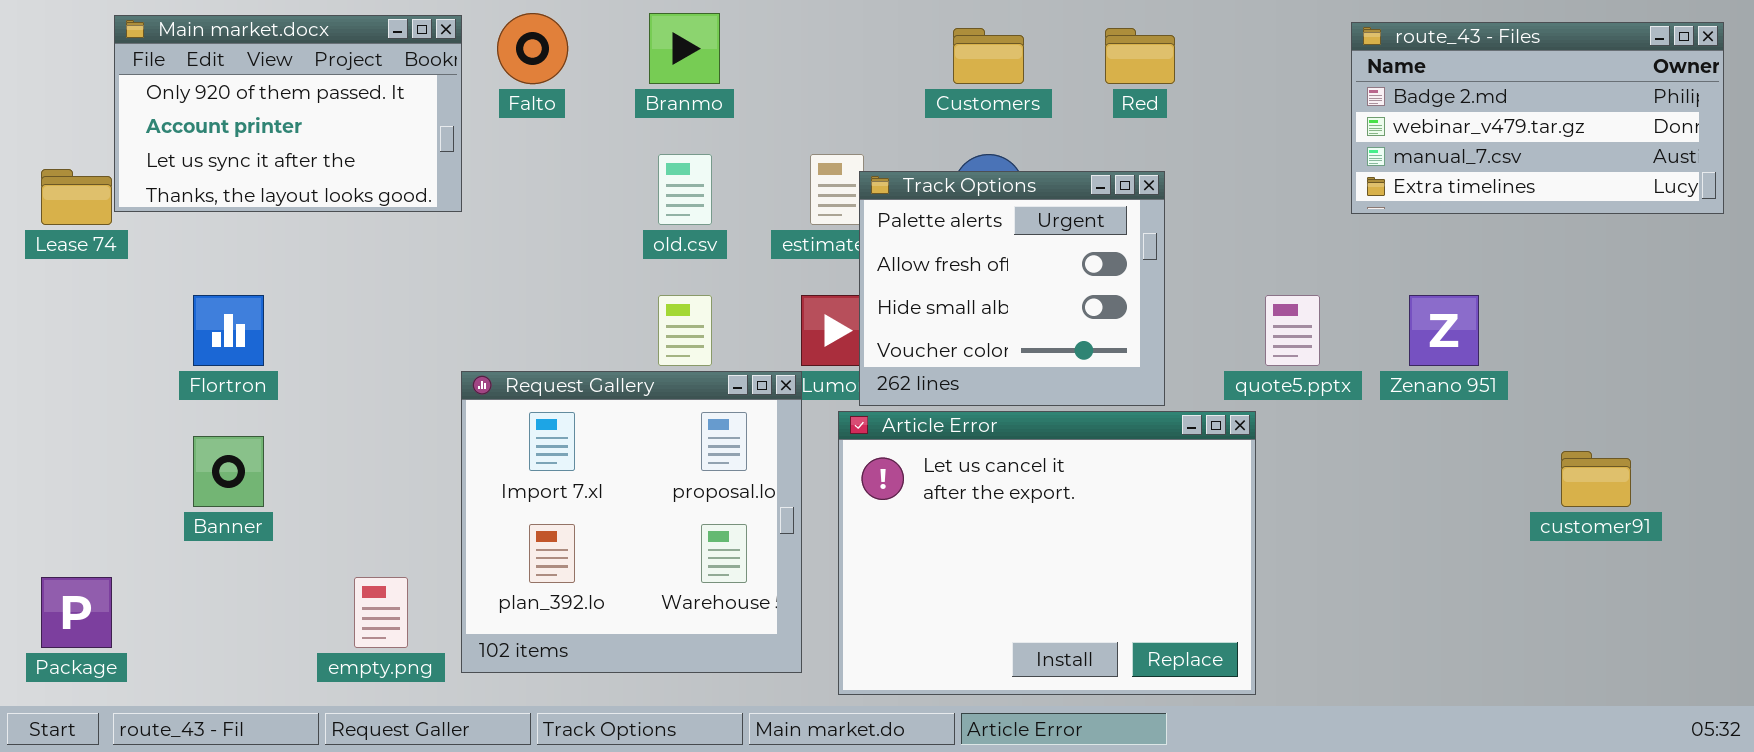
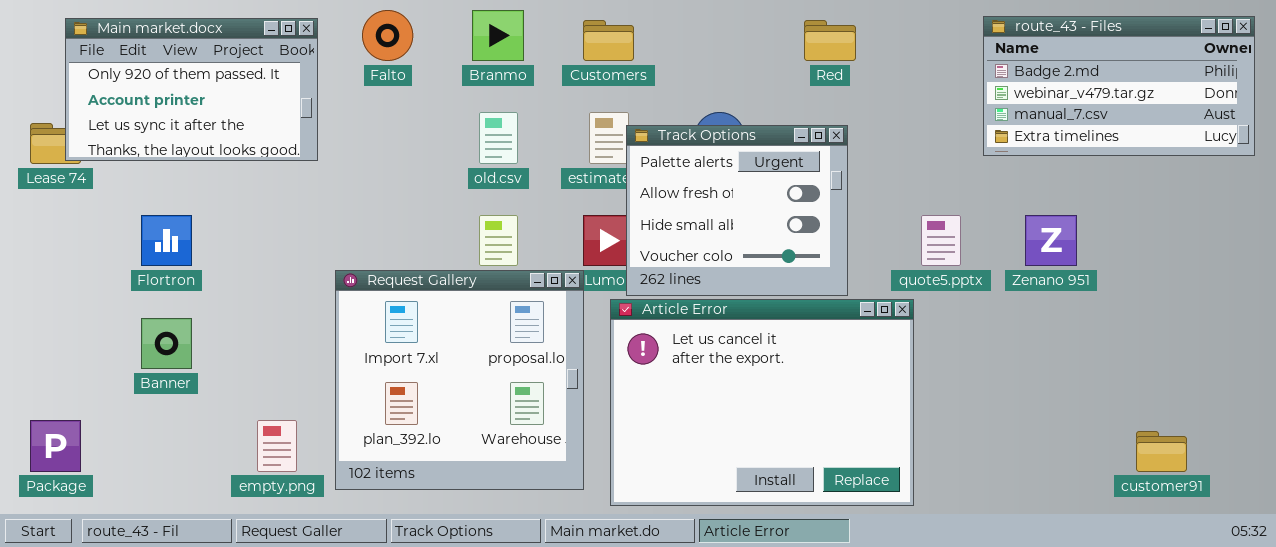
Main market.docx: [114,15,462,212] -> [65,18,318,161], moved
Customers: [953,28,1024,84] -> [583,20,634,61], moved
customer91: [1561,451,1631,507] -> [1136,431,1187,472], moved

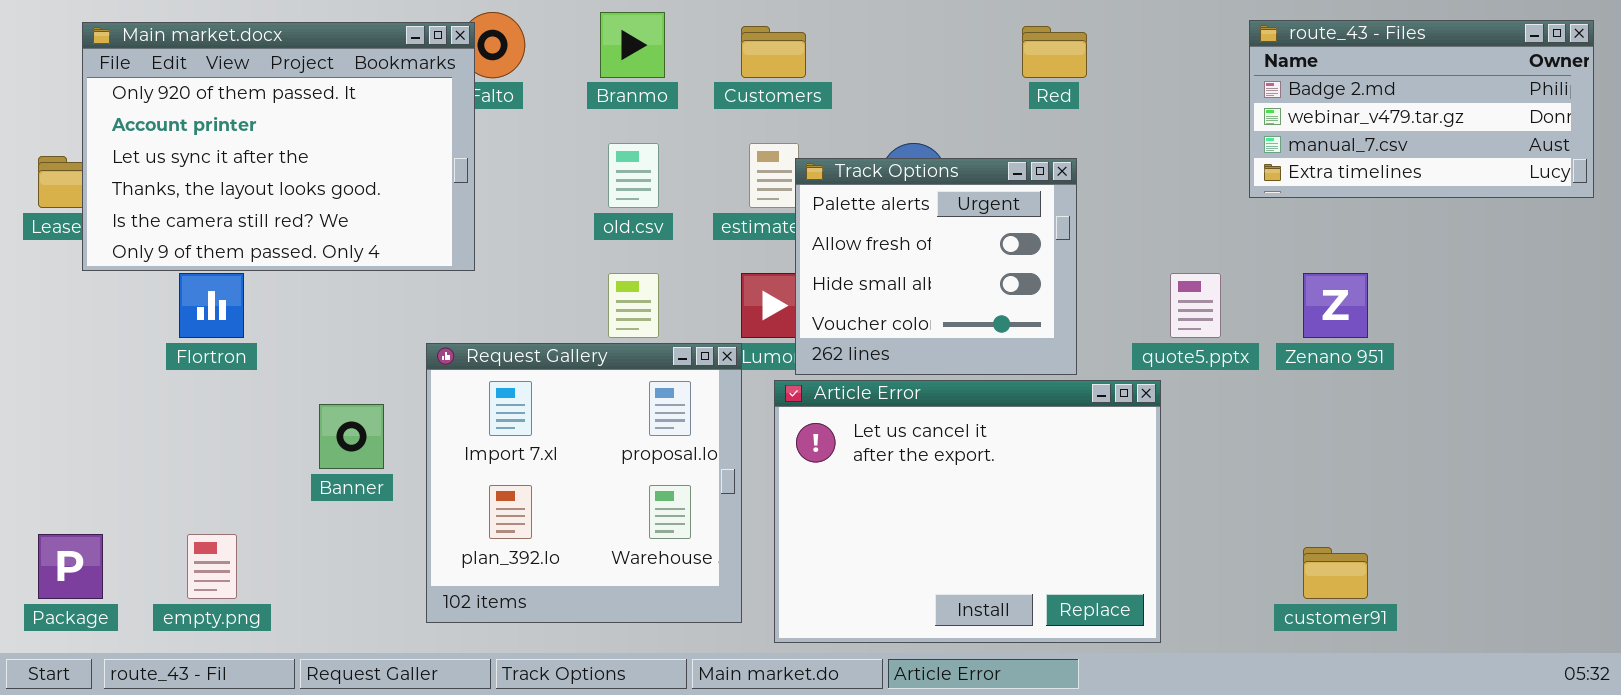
Main market.docx: [65,18,318,161] -> [82,22,475,271], resized
Banner: [141,318,192,369] -> [319,404,384,469], moved
empty.png: [257,420,297,472] -> [187,534,237,599], moved
customer91: [1136,431,1187,472] -> [1303,547,1368,599], moved

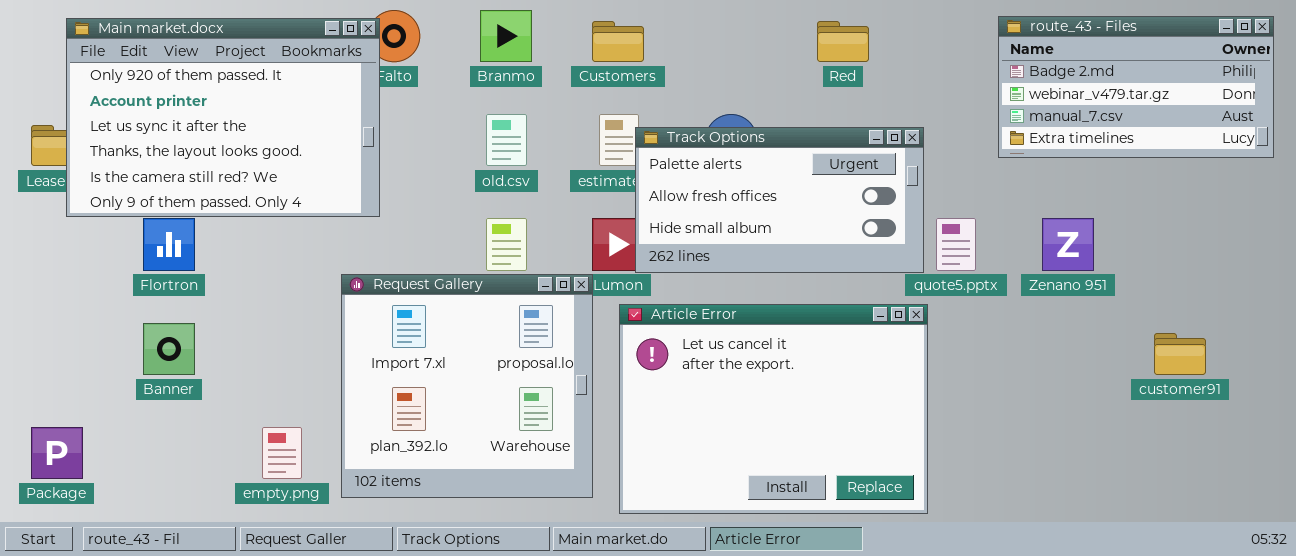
Track Options: [795,158,1077,375] -> [635,127,924,273], resized
Banner: [319,404,384,469] -> [143,323,195,375], moved
empty.png: [187,534,237,599] -> [262,427,302,479], moved
customer91: [1303,547,1368,599] -> [1154,333,1206,375], moved

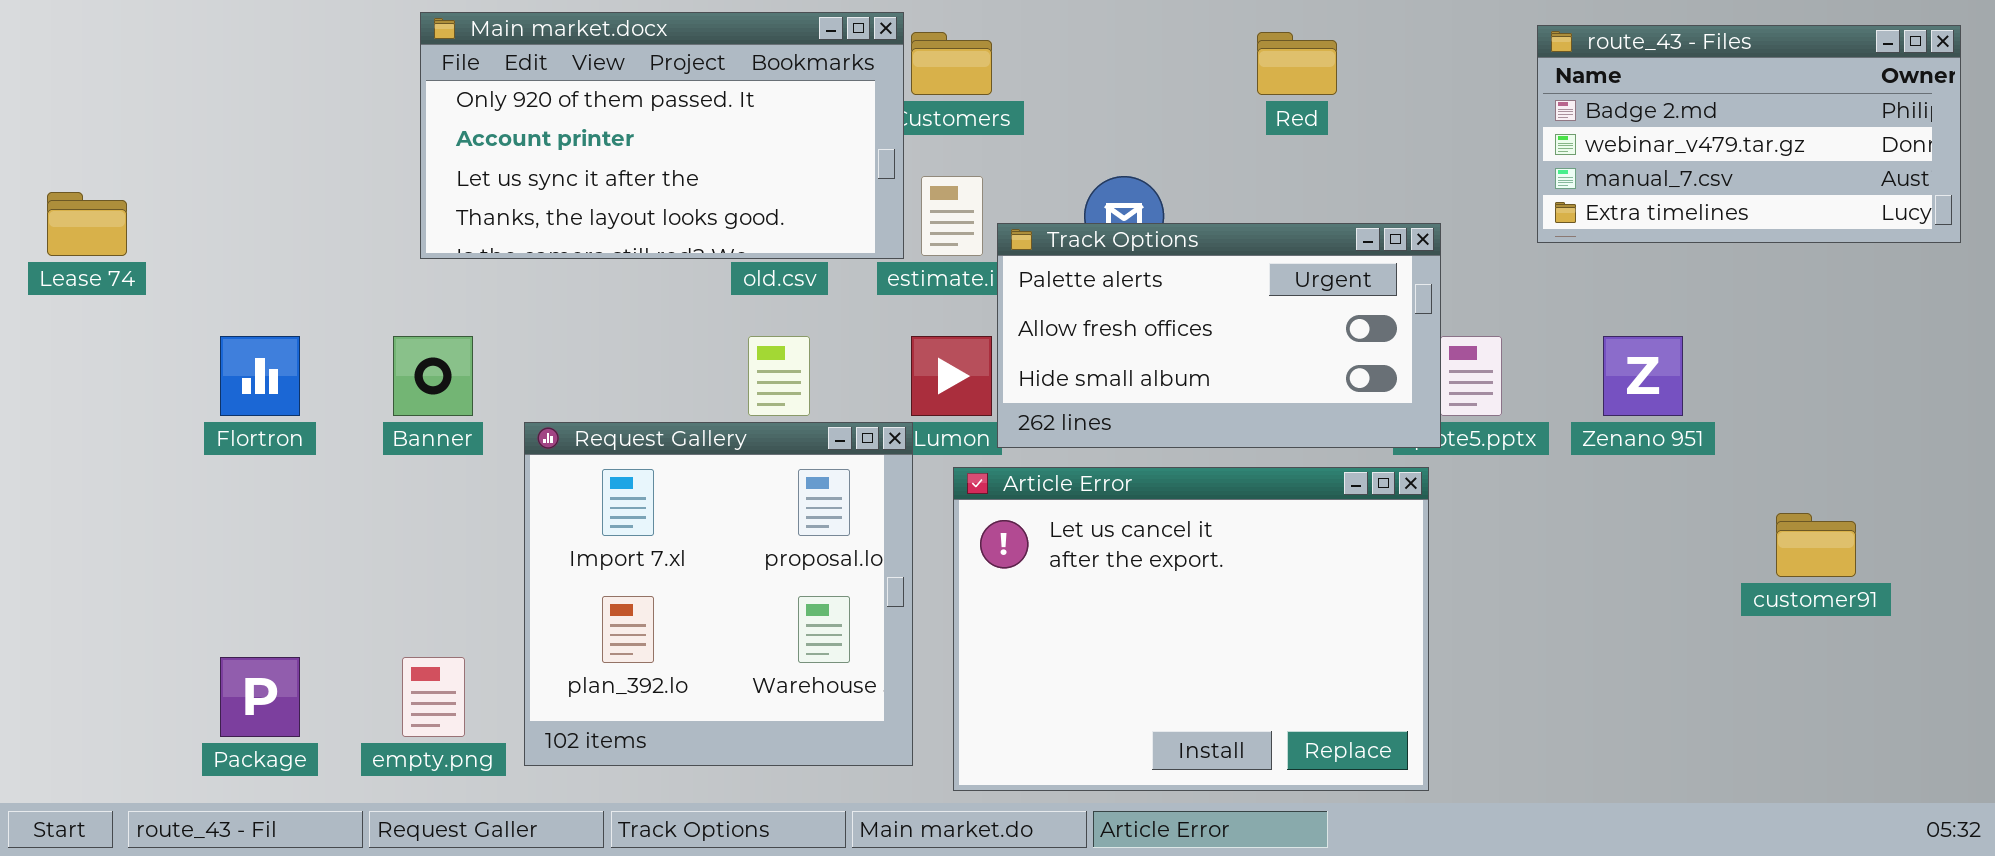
Main market.docx: [66,18,380,217] -> [420,12,904,259], moved, resized
Track Options: [635,127,924,273] -> [997,223,1441,448], moved
Banner: [143,323,195,375] -> [393,336,473,416], moved
Package: [31,427,83,479] -> [220,657,300,737], moved

